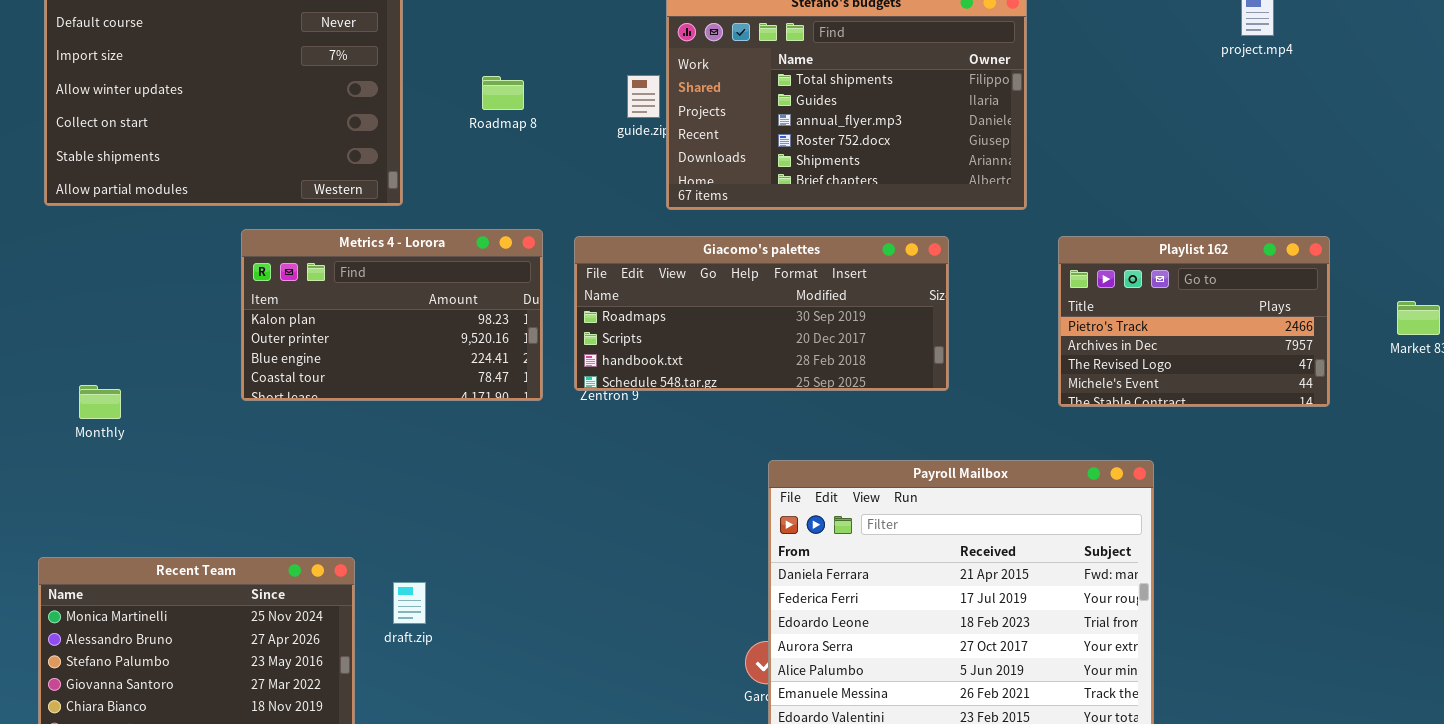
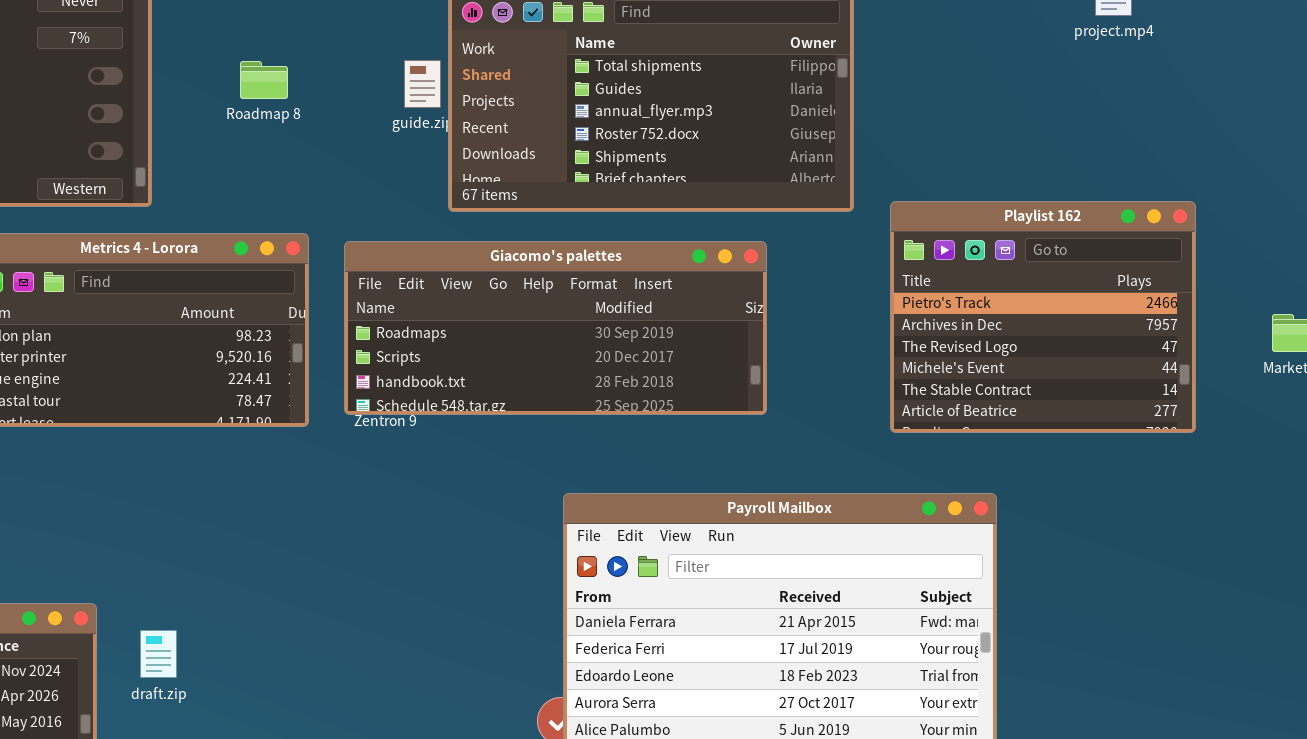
Playlist 162: [1058,236,1330,407] -> [890,201,1196,433], resized

